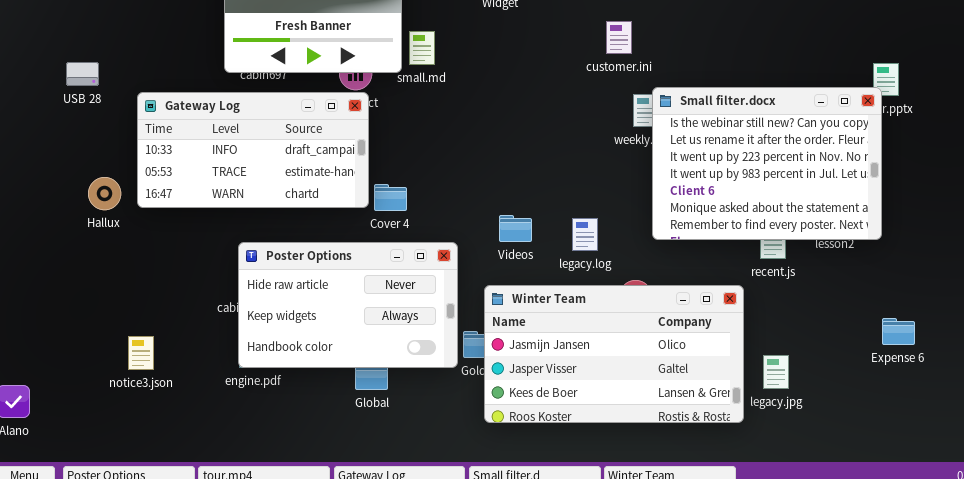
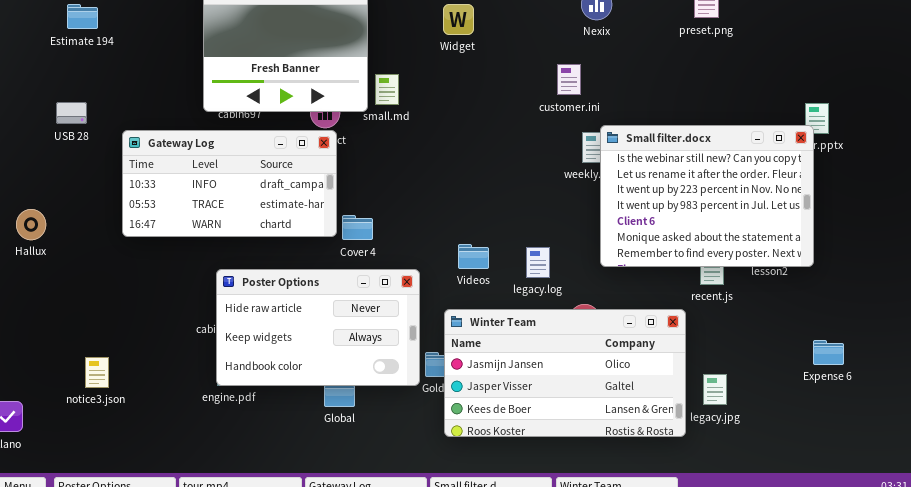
Hallux: [88,177,121,210] -> [16,209,46,240], moved
notice3.json: [128,336,154,370] -> [85,357,109,388], moved

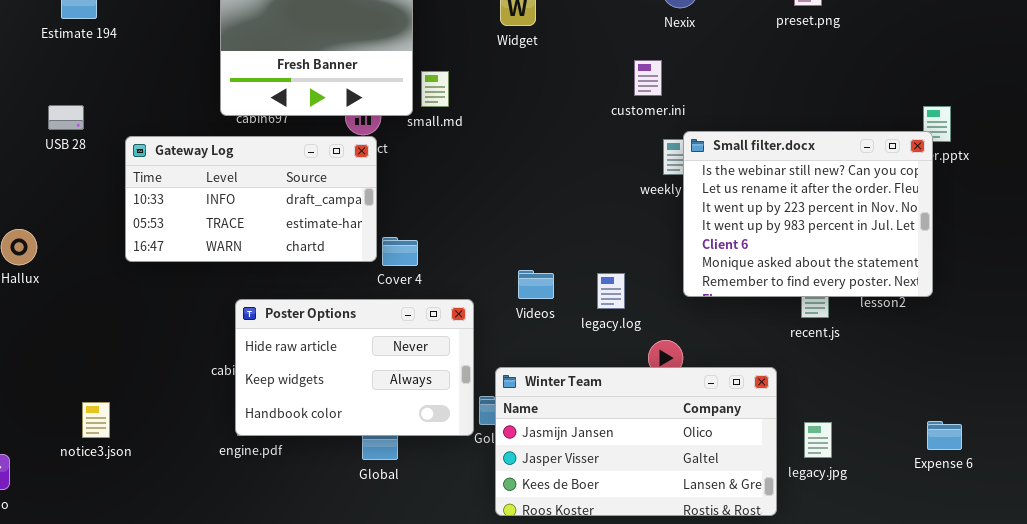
Winter Team: [444,309,686,437] -> [495,367,777,516], moved
Expense 6: [813,340,844,365] -> [927,421,962,450], moved

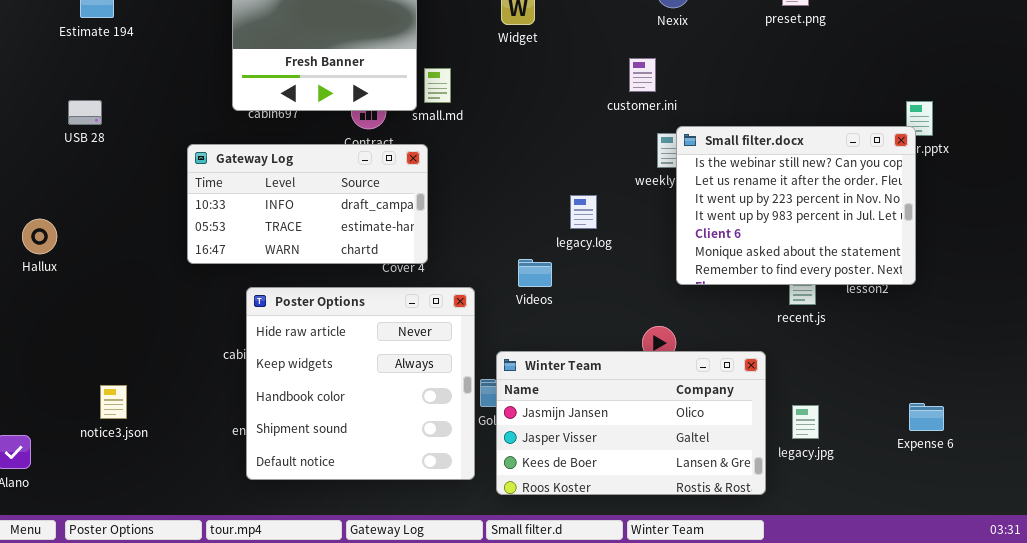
Gateway Log: [125,136,377,262] -> [187,144,428,264], moved
legacy.log: [597,273,625,309] -> [570,195,597,229], moved
Poster Options: [235,299,474,436] -> [246,287,475,480], resized

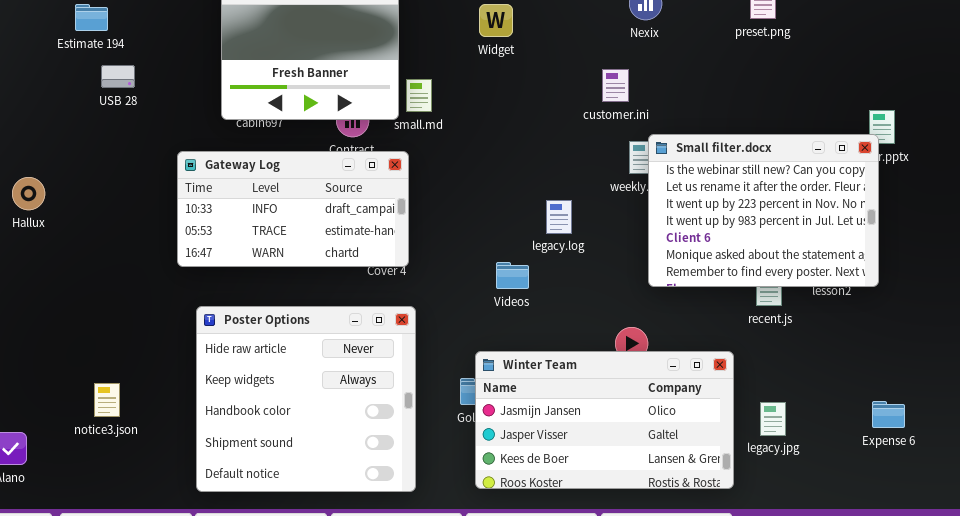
USB 28: [68,100,102,125] -> [101,65,135,88], moved
Hallux: [22,219,57,254] -> [12,177,45,210], moved
Poster Options: [246,287,475,480] -> [196,306,416,492], moved

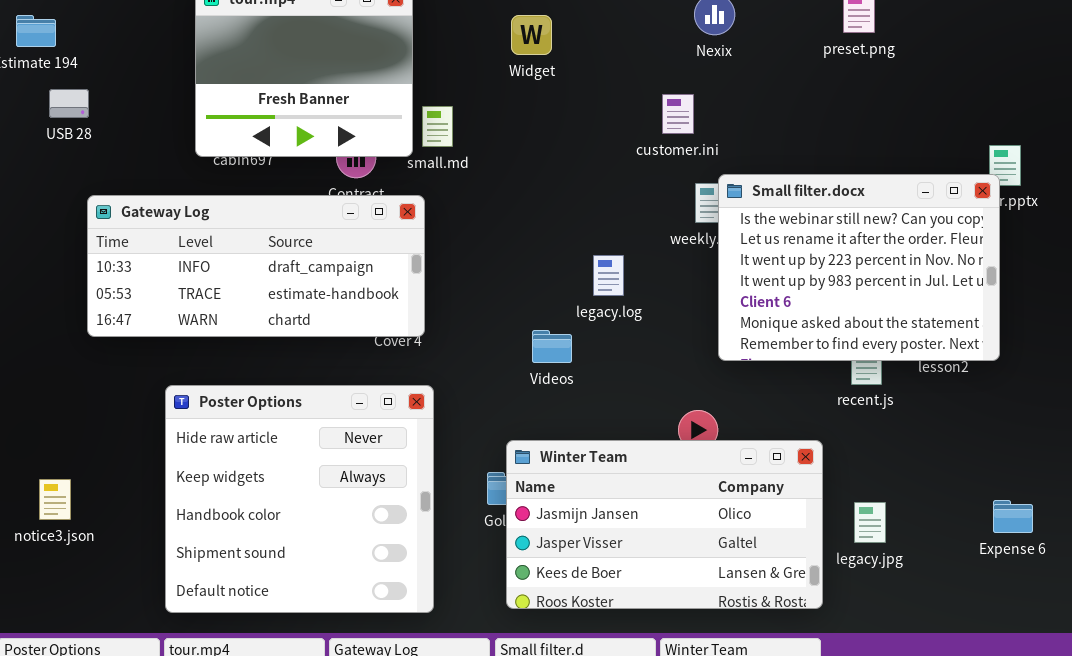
Gateway Log: [177,151,409,267] -> [87,195,425,337], resized

